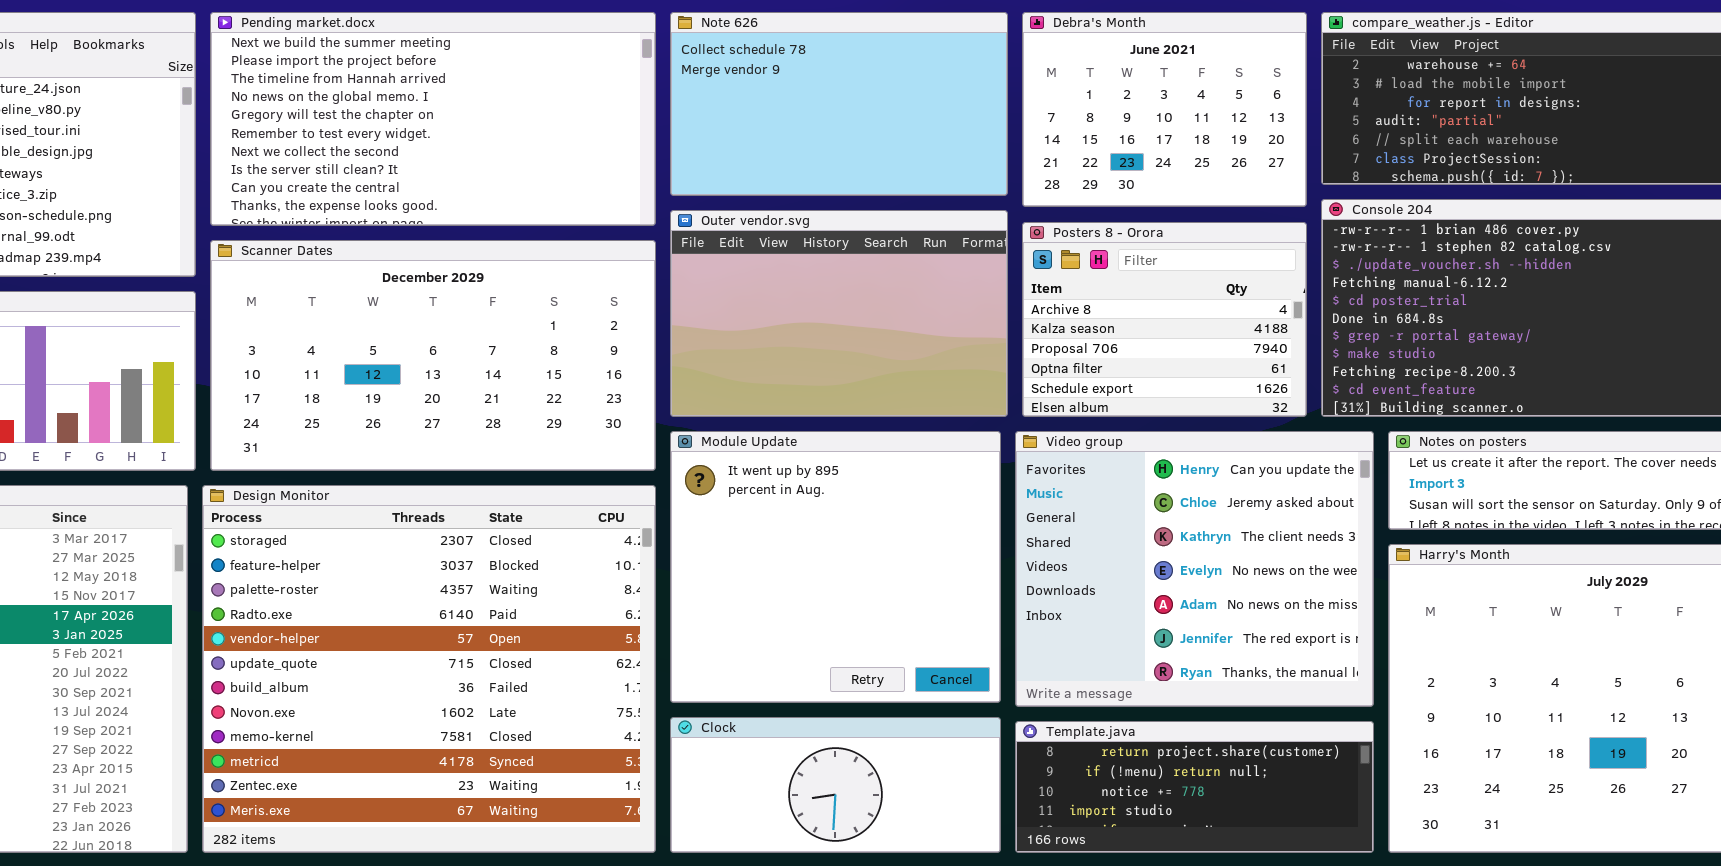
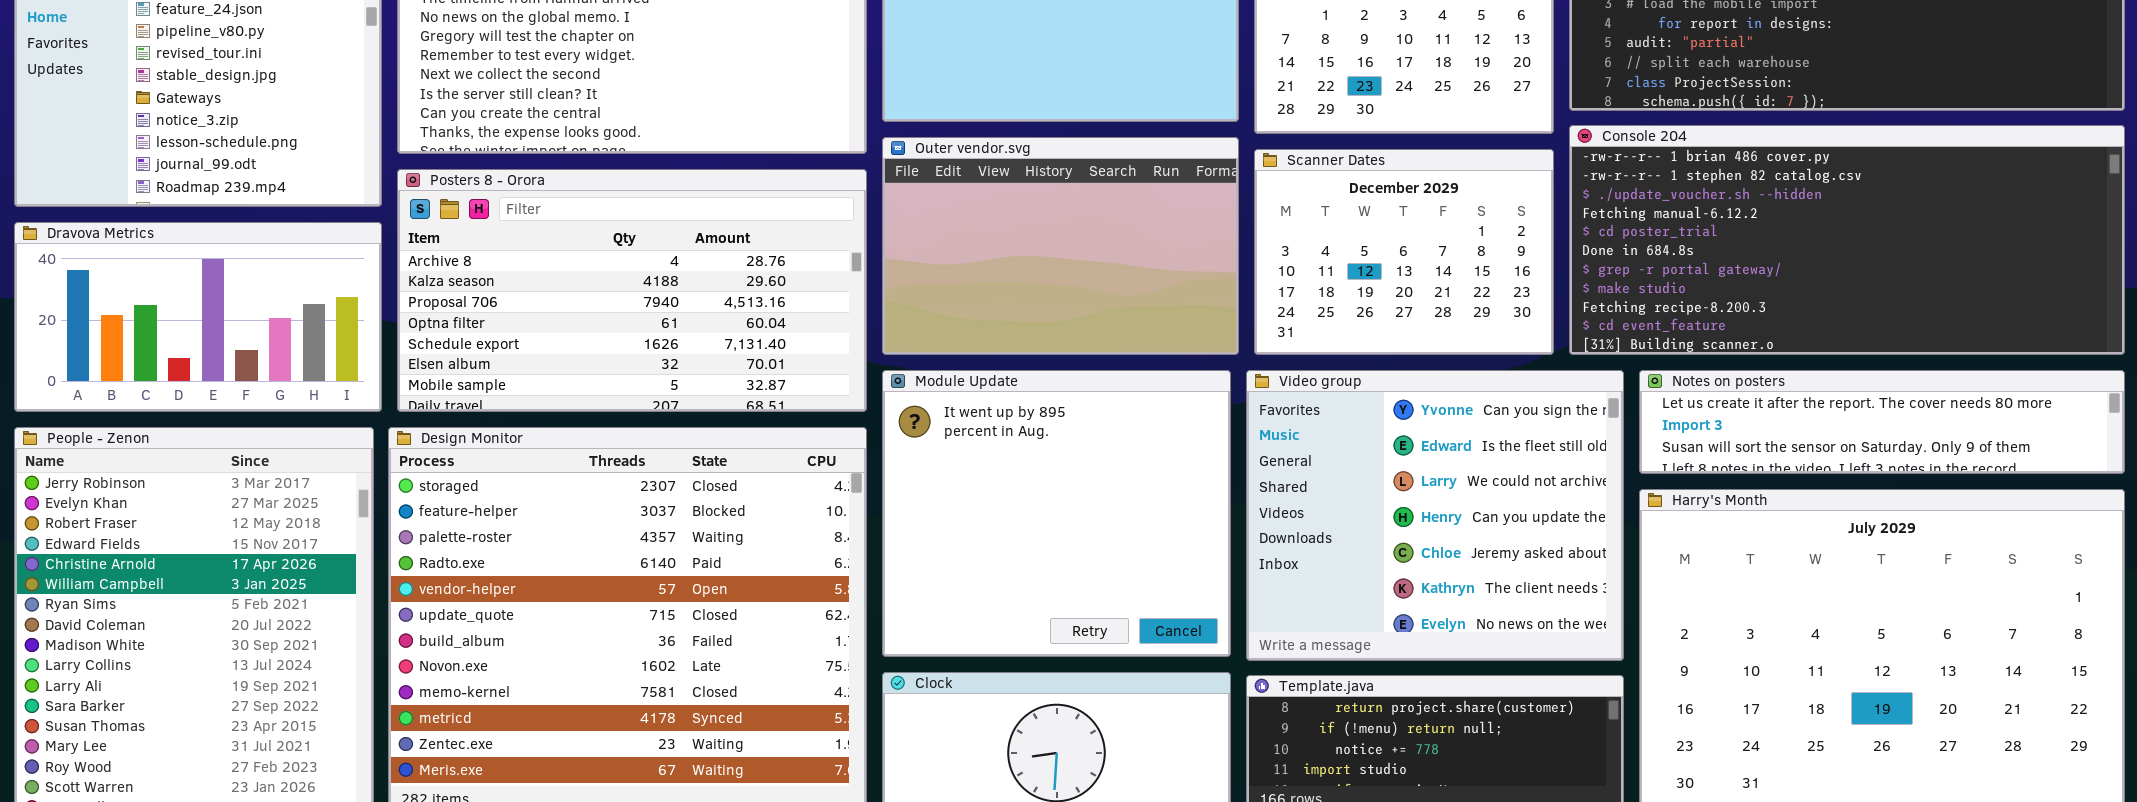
Posters 8 - Orora: [1022,222,1307,417] -> [397,169,867,412], moved, resized
Scanner Dates: [210,240,656,471] -> [1254,149,1554,355], moved, resized
Video group: [1015,431,1374,707] -> [1246,370,1624,661], scrolled up 3 rows

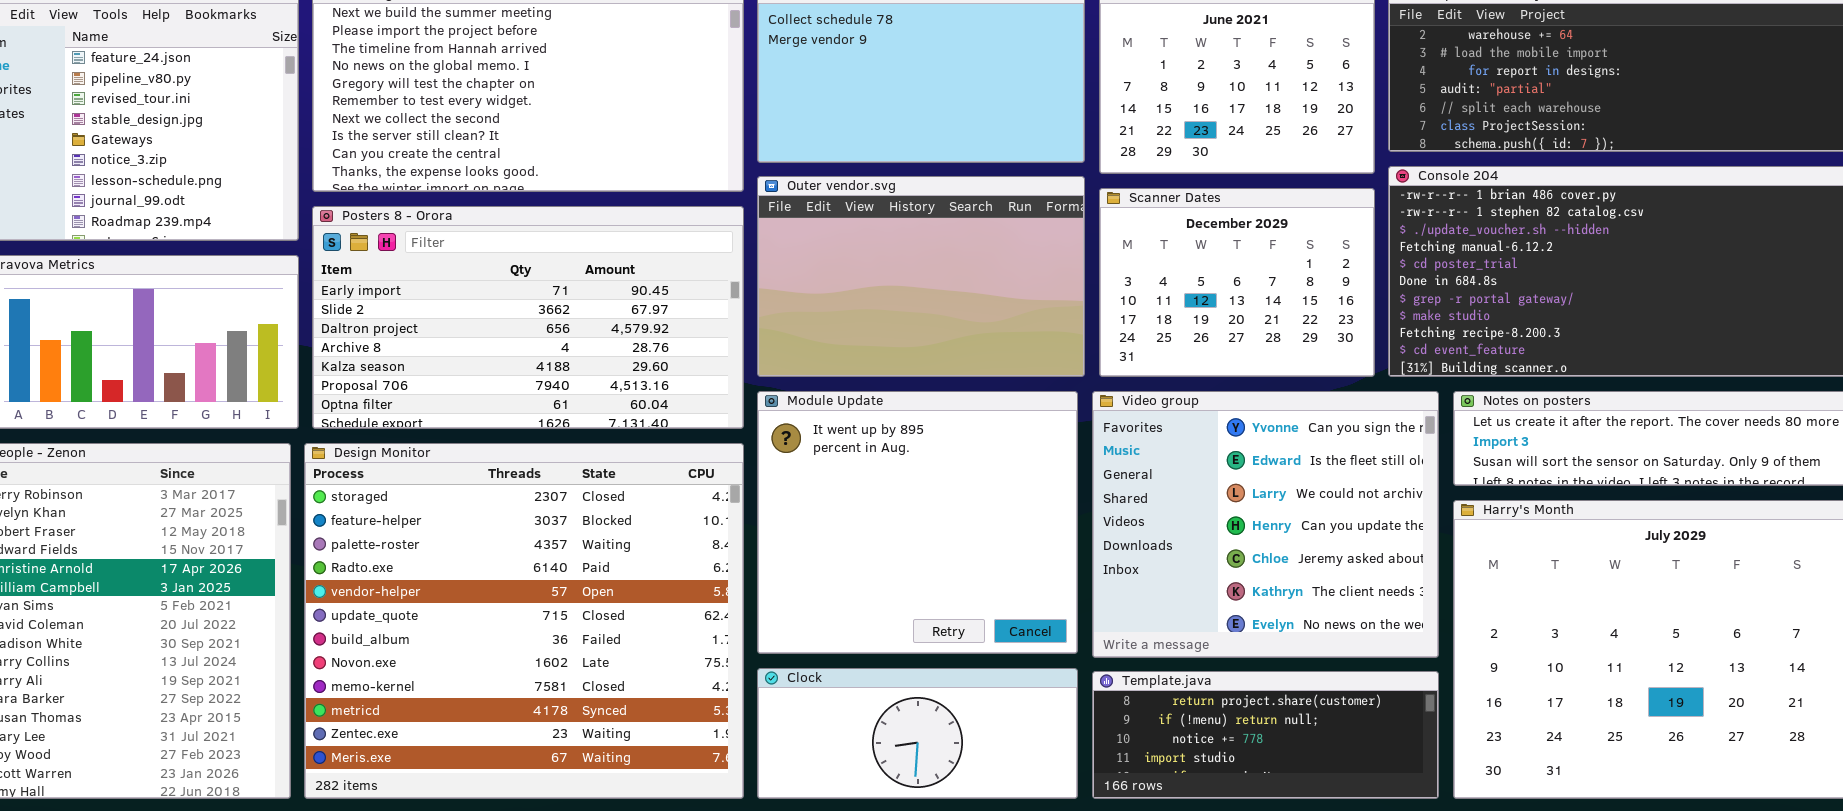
Posters 8 - Orora: [397,169,867,412] -> [312,206,744,429], scrolled up 3 rows

